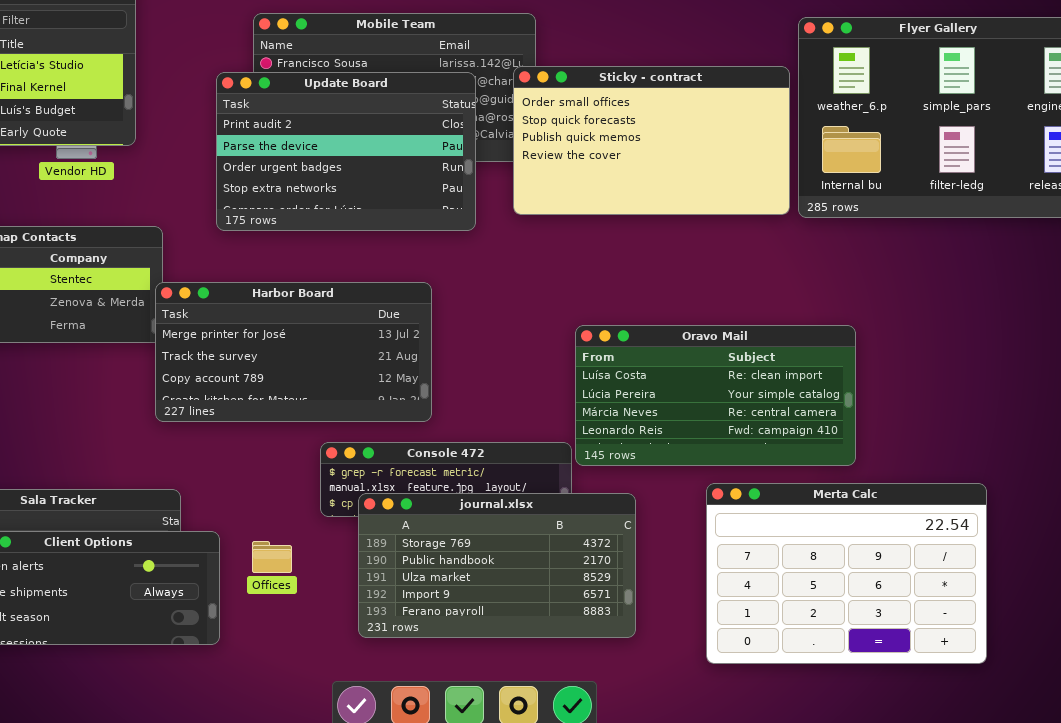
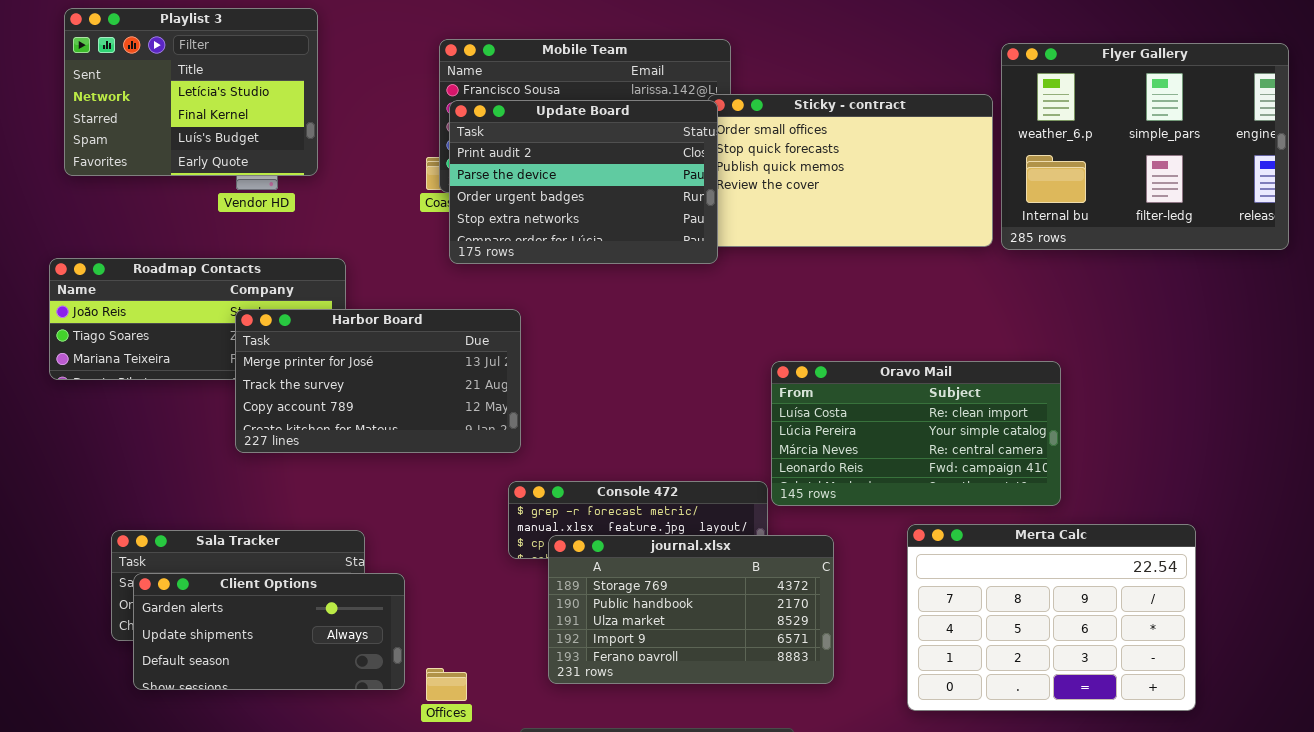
Update Board: [216,72,476,231] -> [449,100,718,264], moved
Harbor Board: [155,282,432,422] -> [235,309,521,453], moved
Offices: [252,541,292,573] -> [426,668,467,701], moved

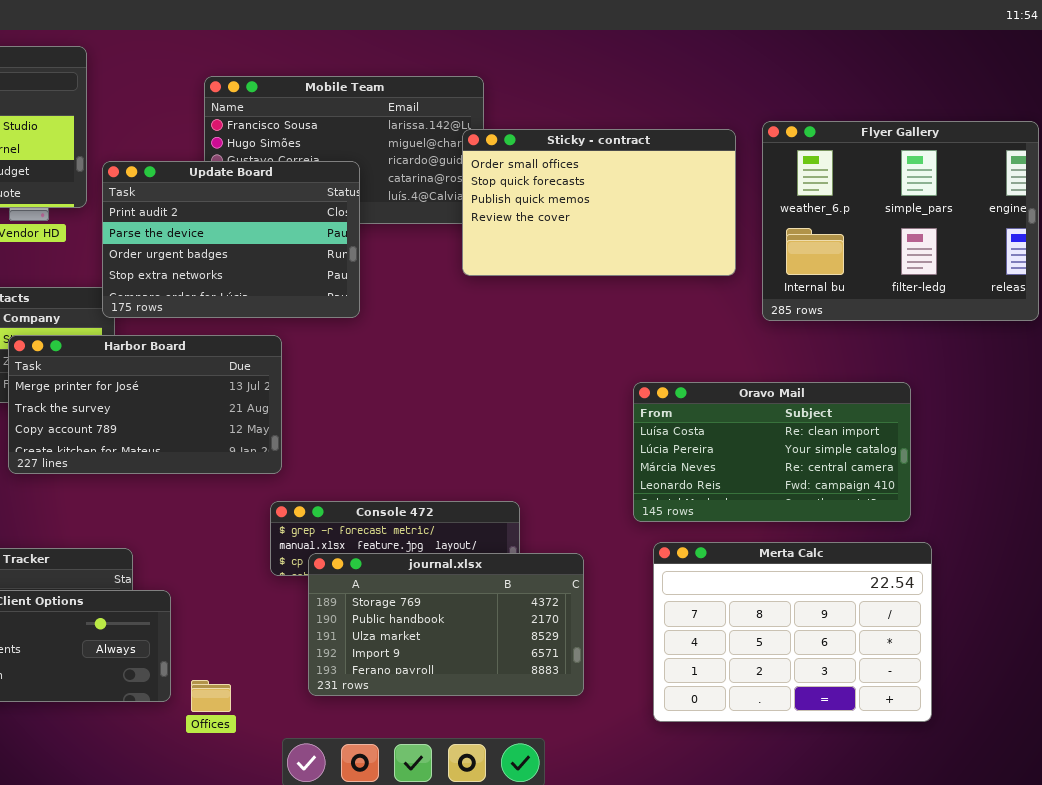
Flyer Gallery: [1001,43,1289,250] -> [762,121,1039,321], moved
Update Board: [449,100,718,264] -> [102,161,360,318], moved
Oravo Mail: [771,361,1061,506] -> [633,382,911,522], moved

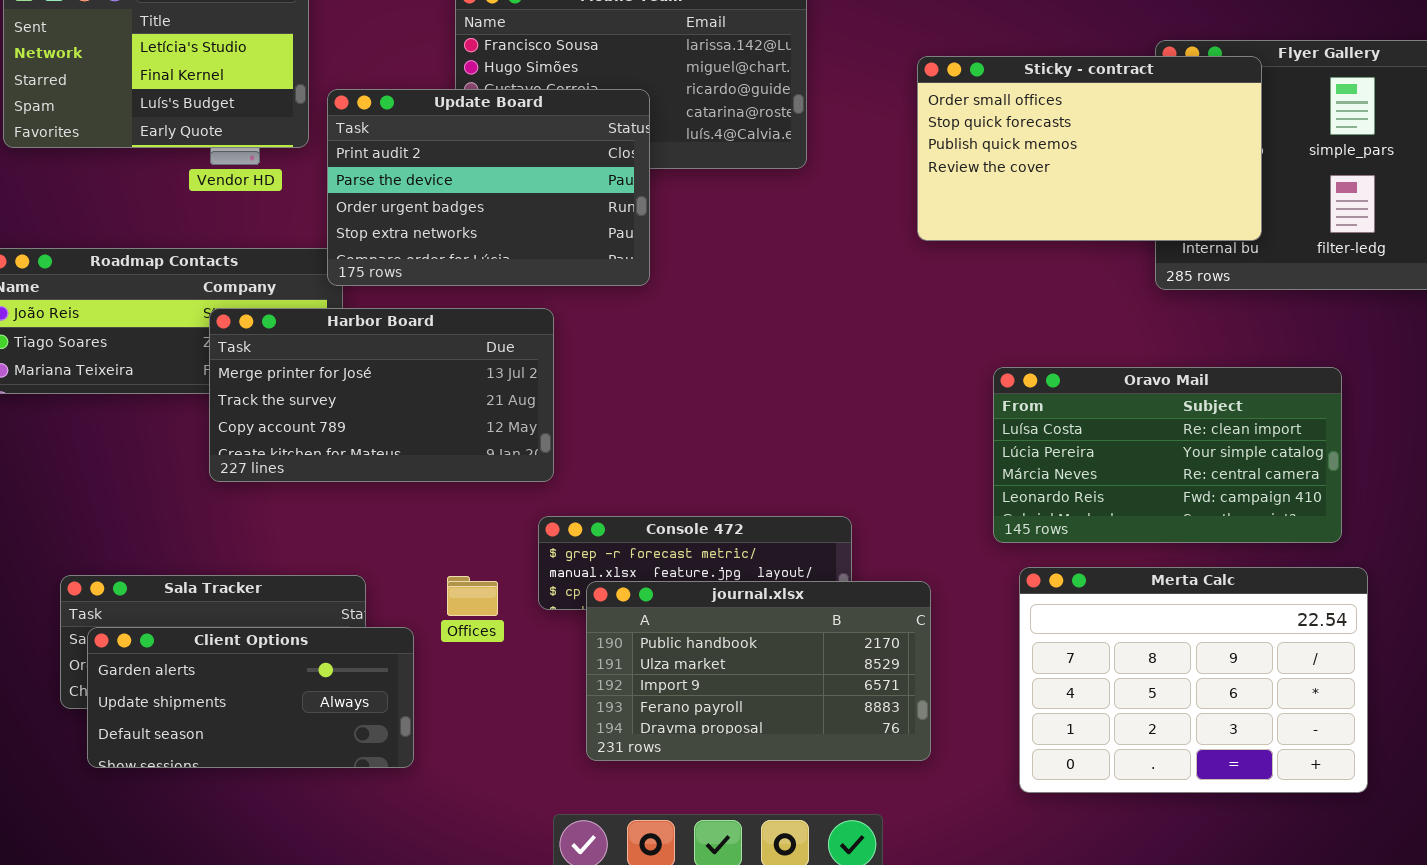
Sticky - contract: [462,129,736,276] -> [917,56,1262,241], moved
journal.xlsx: [308,553,584,696] -> [586,581,931,761], scrolled down 1 row
Offices: [191,680,231,712] -> [447,576,498,616], moved

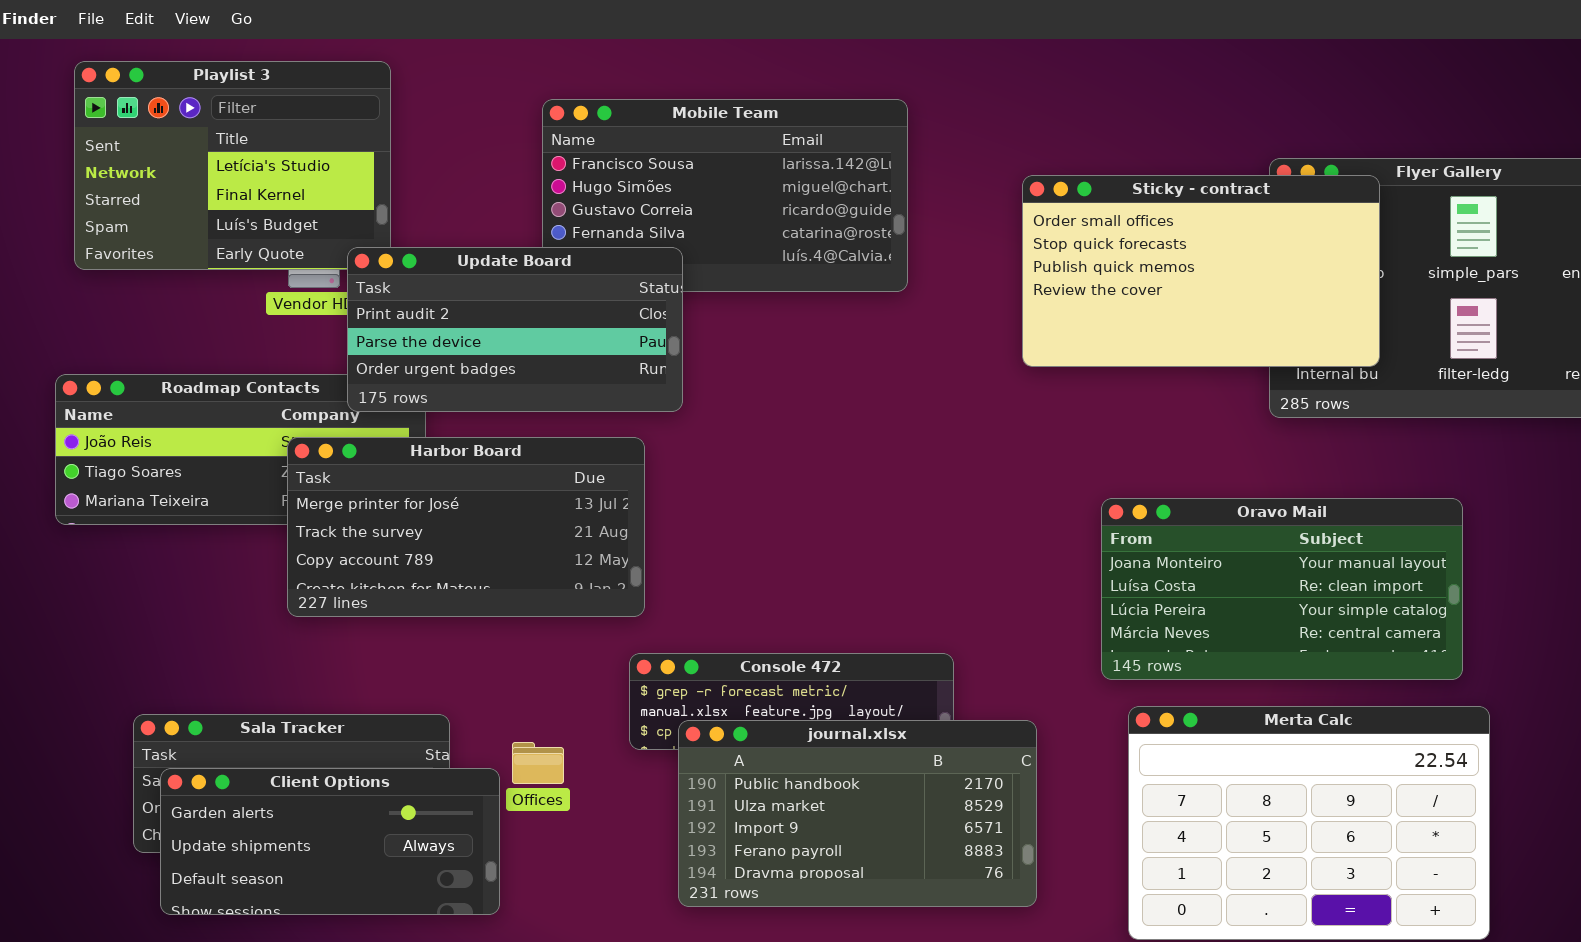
Update Board: [327,89,650,286] -> [347,247,683,412], moved, resized
Oravo Mail: [993,367,1342,543] -> [1101,498,1463,680], scrolled up 1 row
Offices: [447,576,498,616] -> [512,742,564,784], moved

